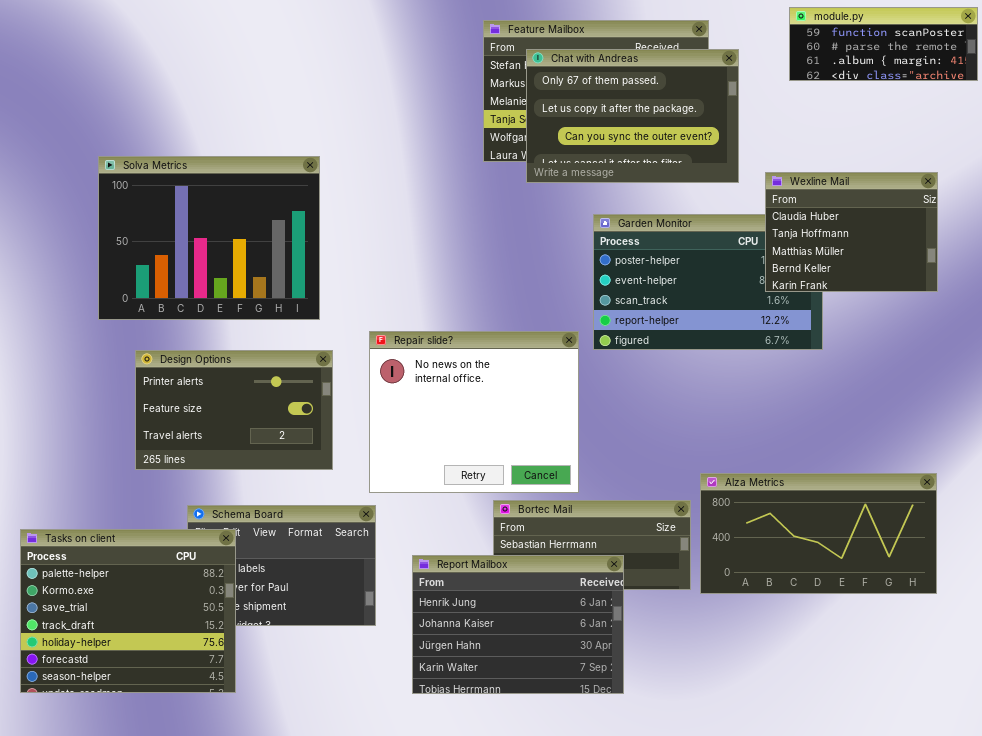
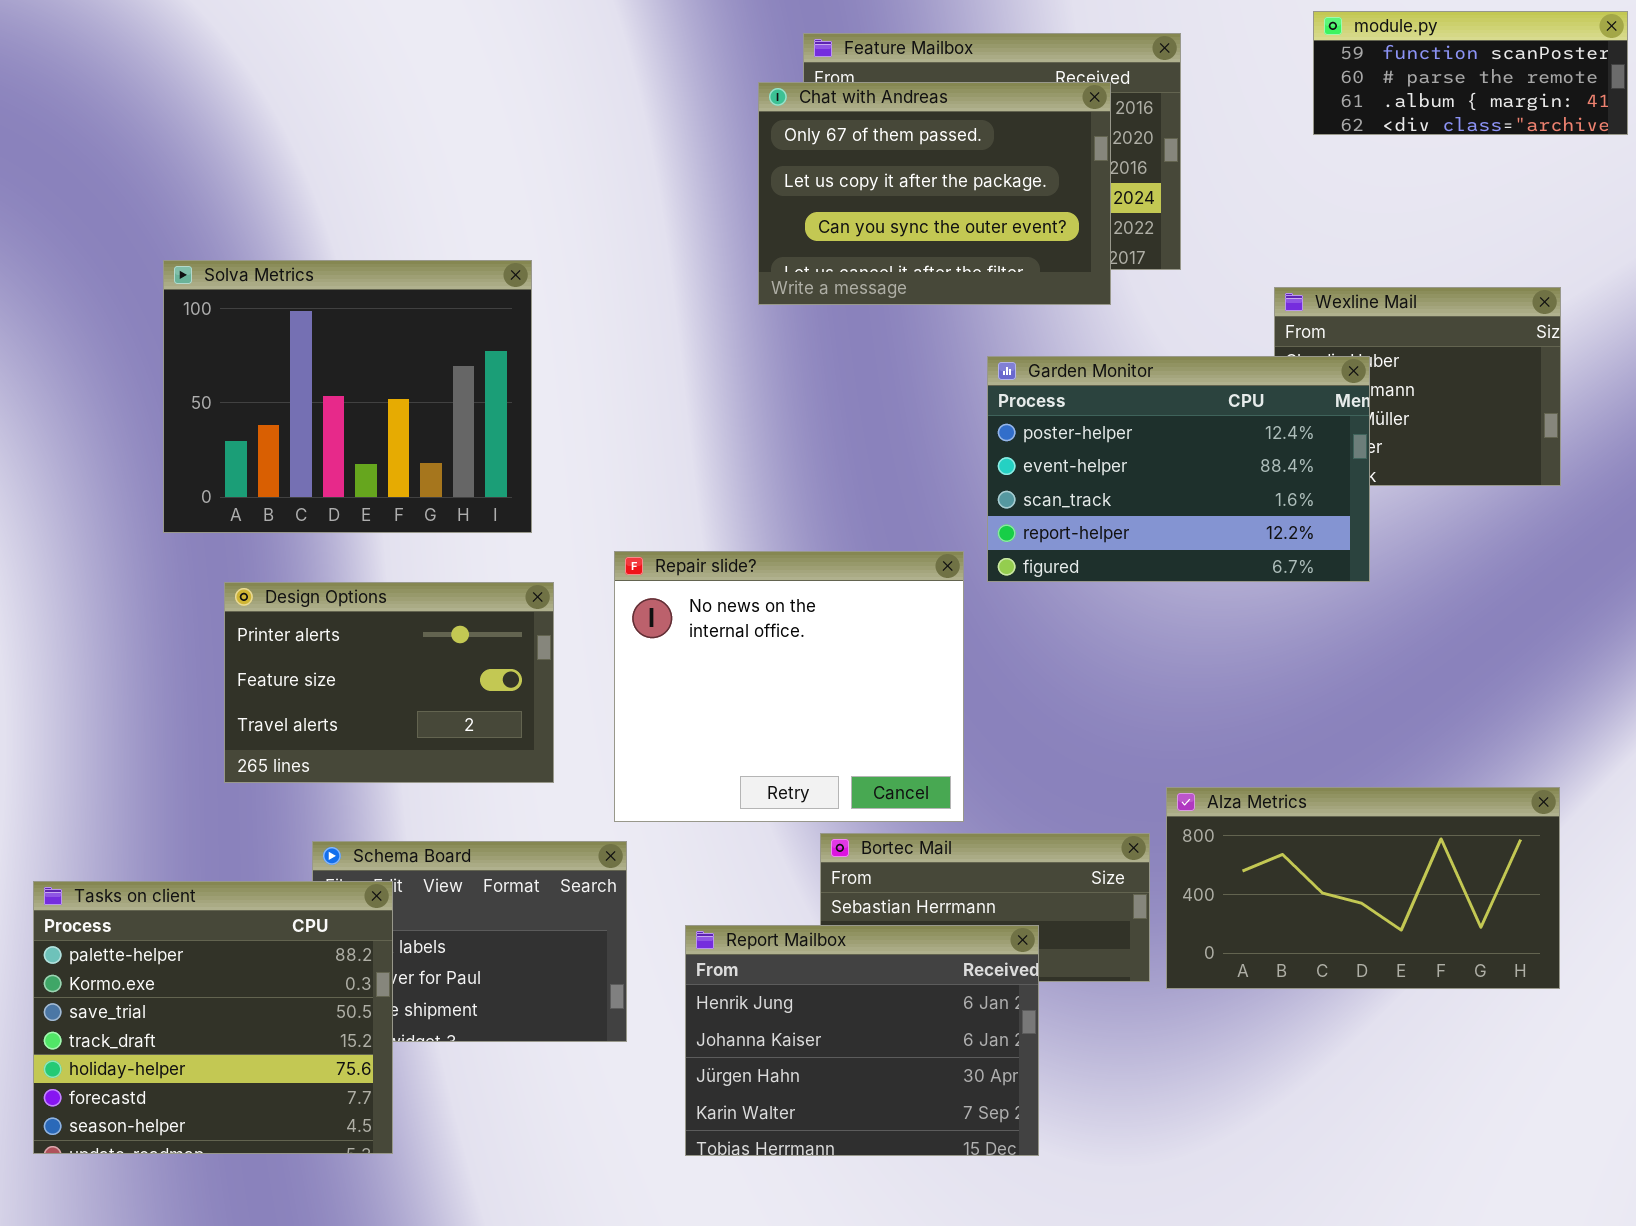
Chat with Andreas: [526,49,739,183] -> [758,82,1111,305], moved
Garden Monitor: [593,214,823,350] -> [987,356,1370,582], raised

